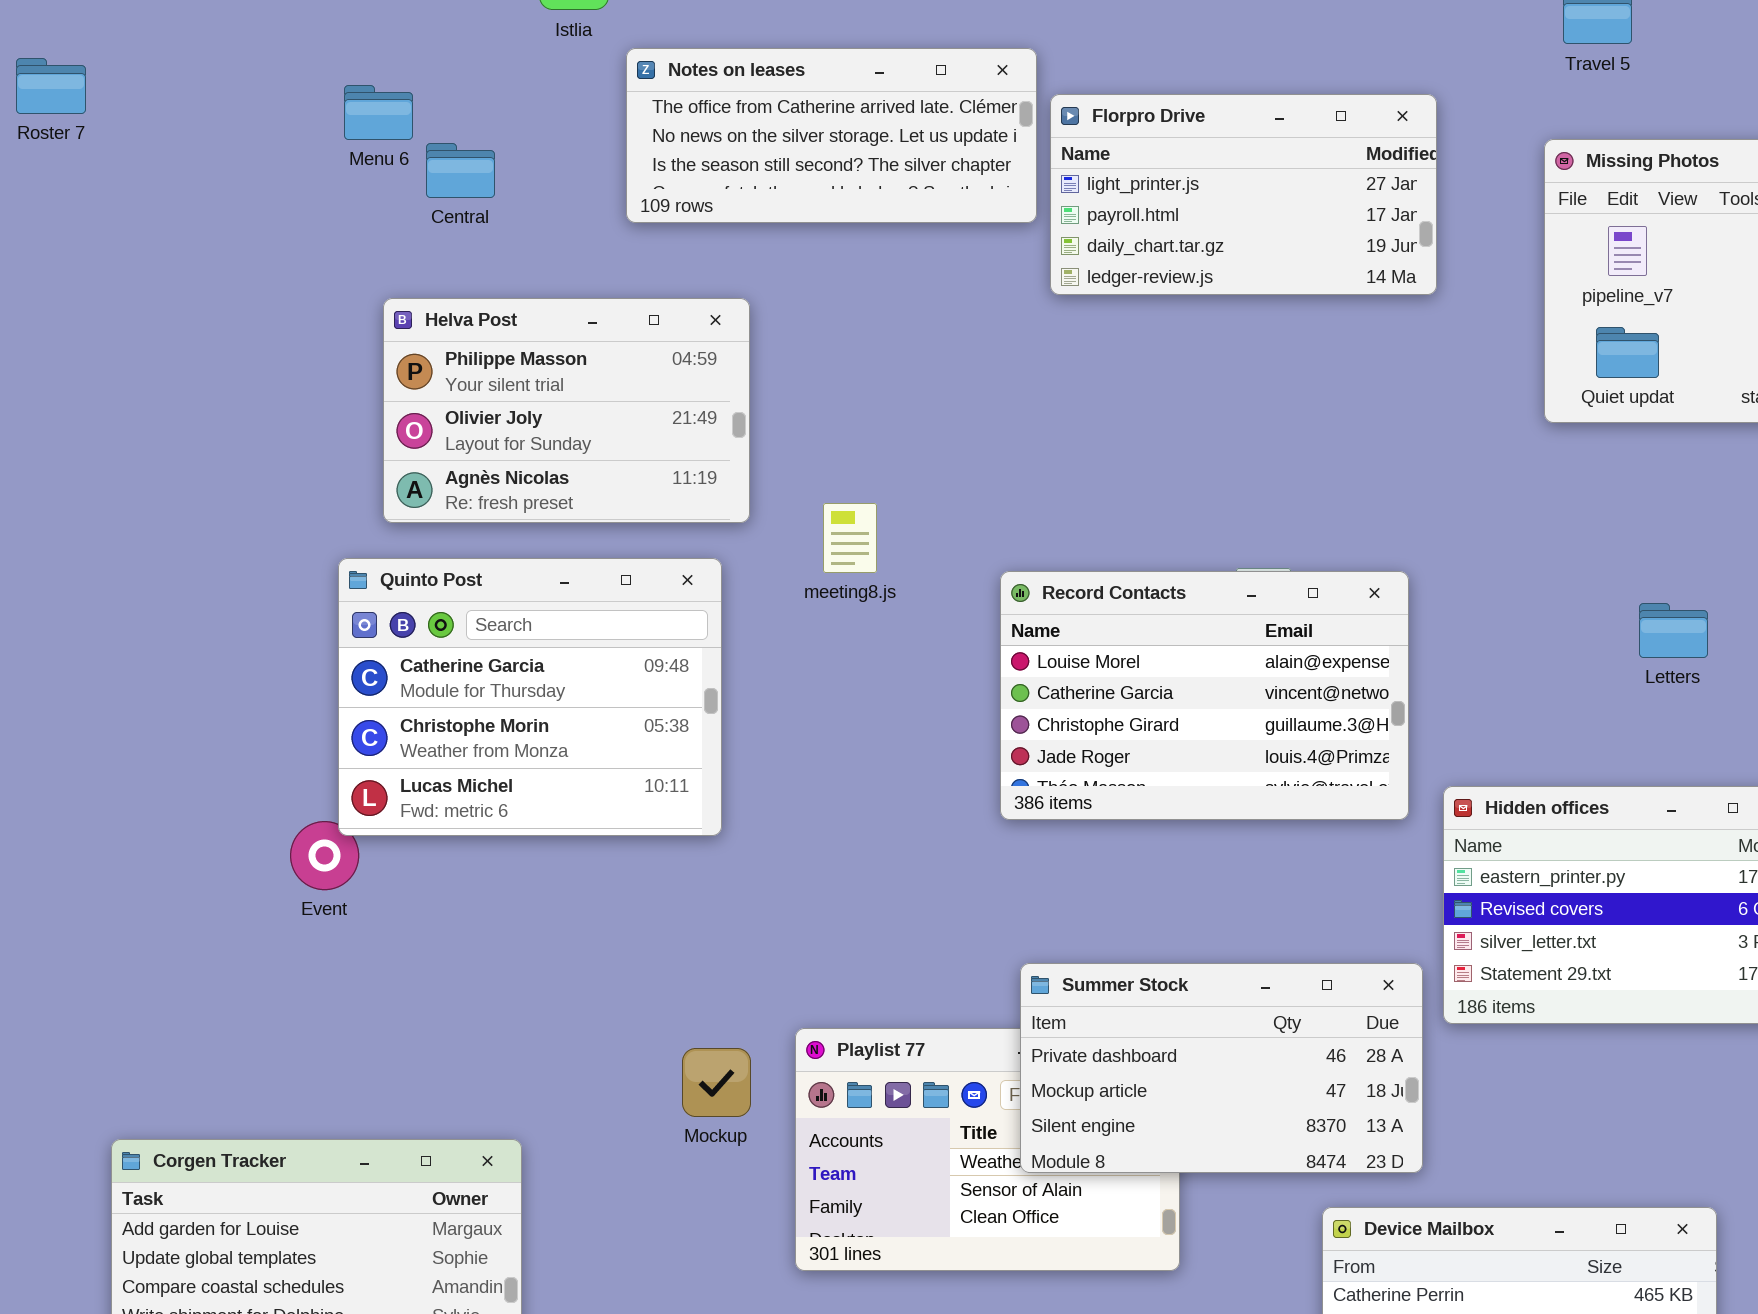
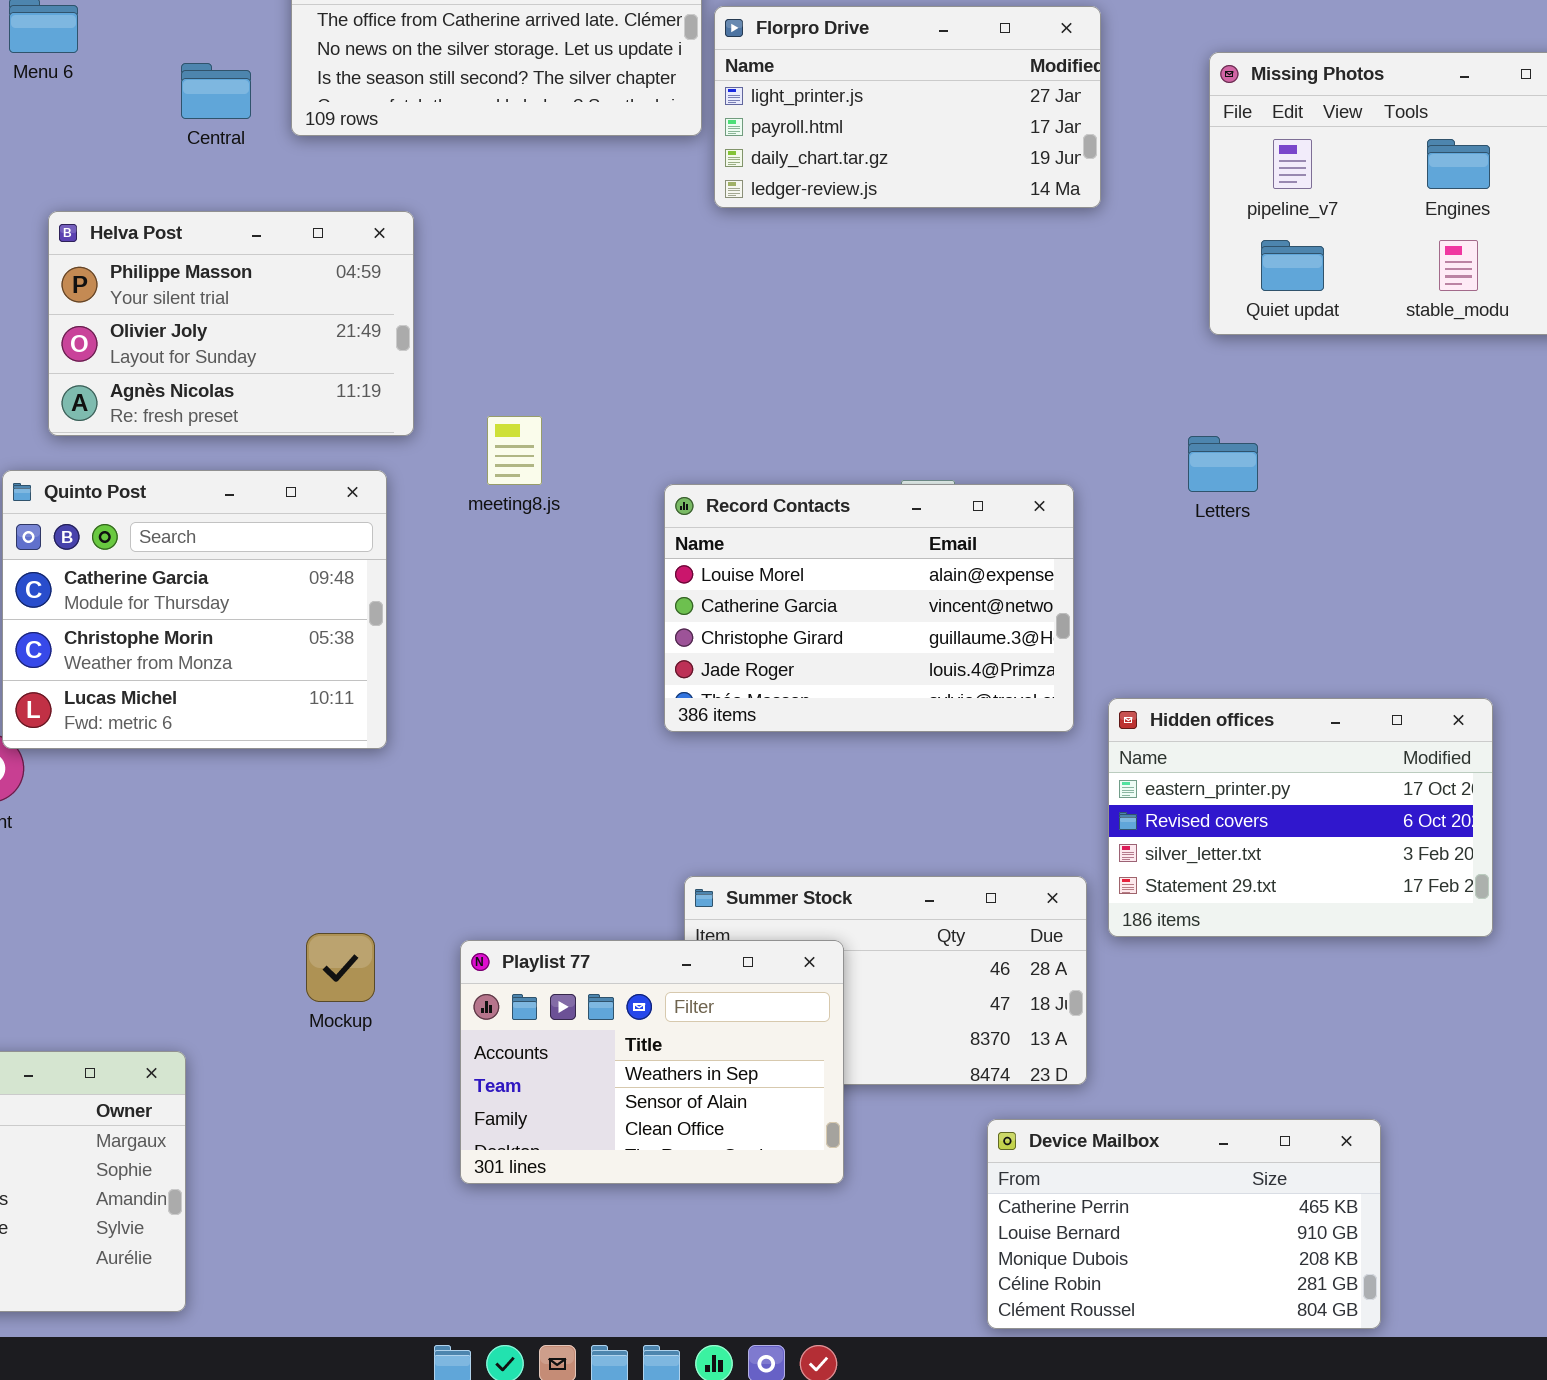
Central: [426,143,495,198] -> [181,63,251,119], moved
Letters: [1639,603,1708,658] -> [1188,436,1258,492], moved
Playlist 77: [795,1028,1180,1271] -> [460,940,844,1184], raised
Mockup: [682,1048,751,1117] -> [306,933,375,1002], moved

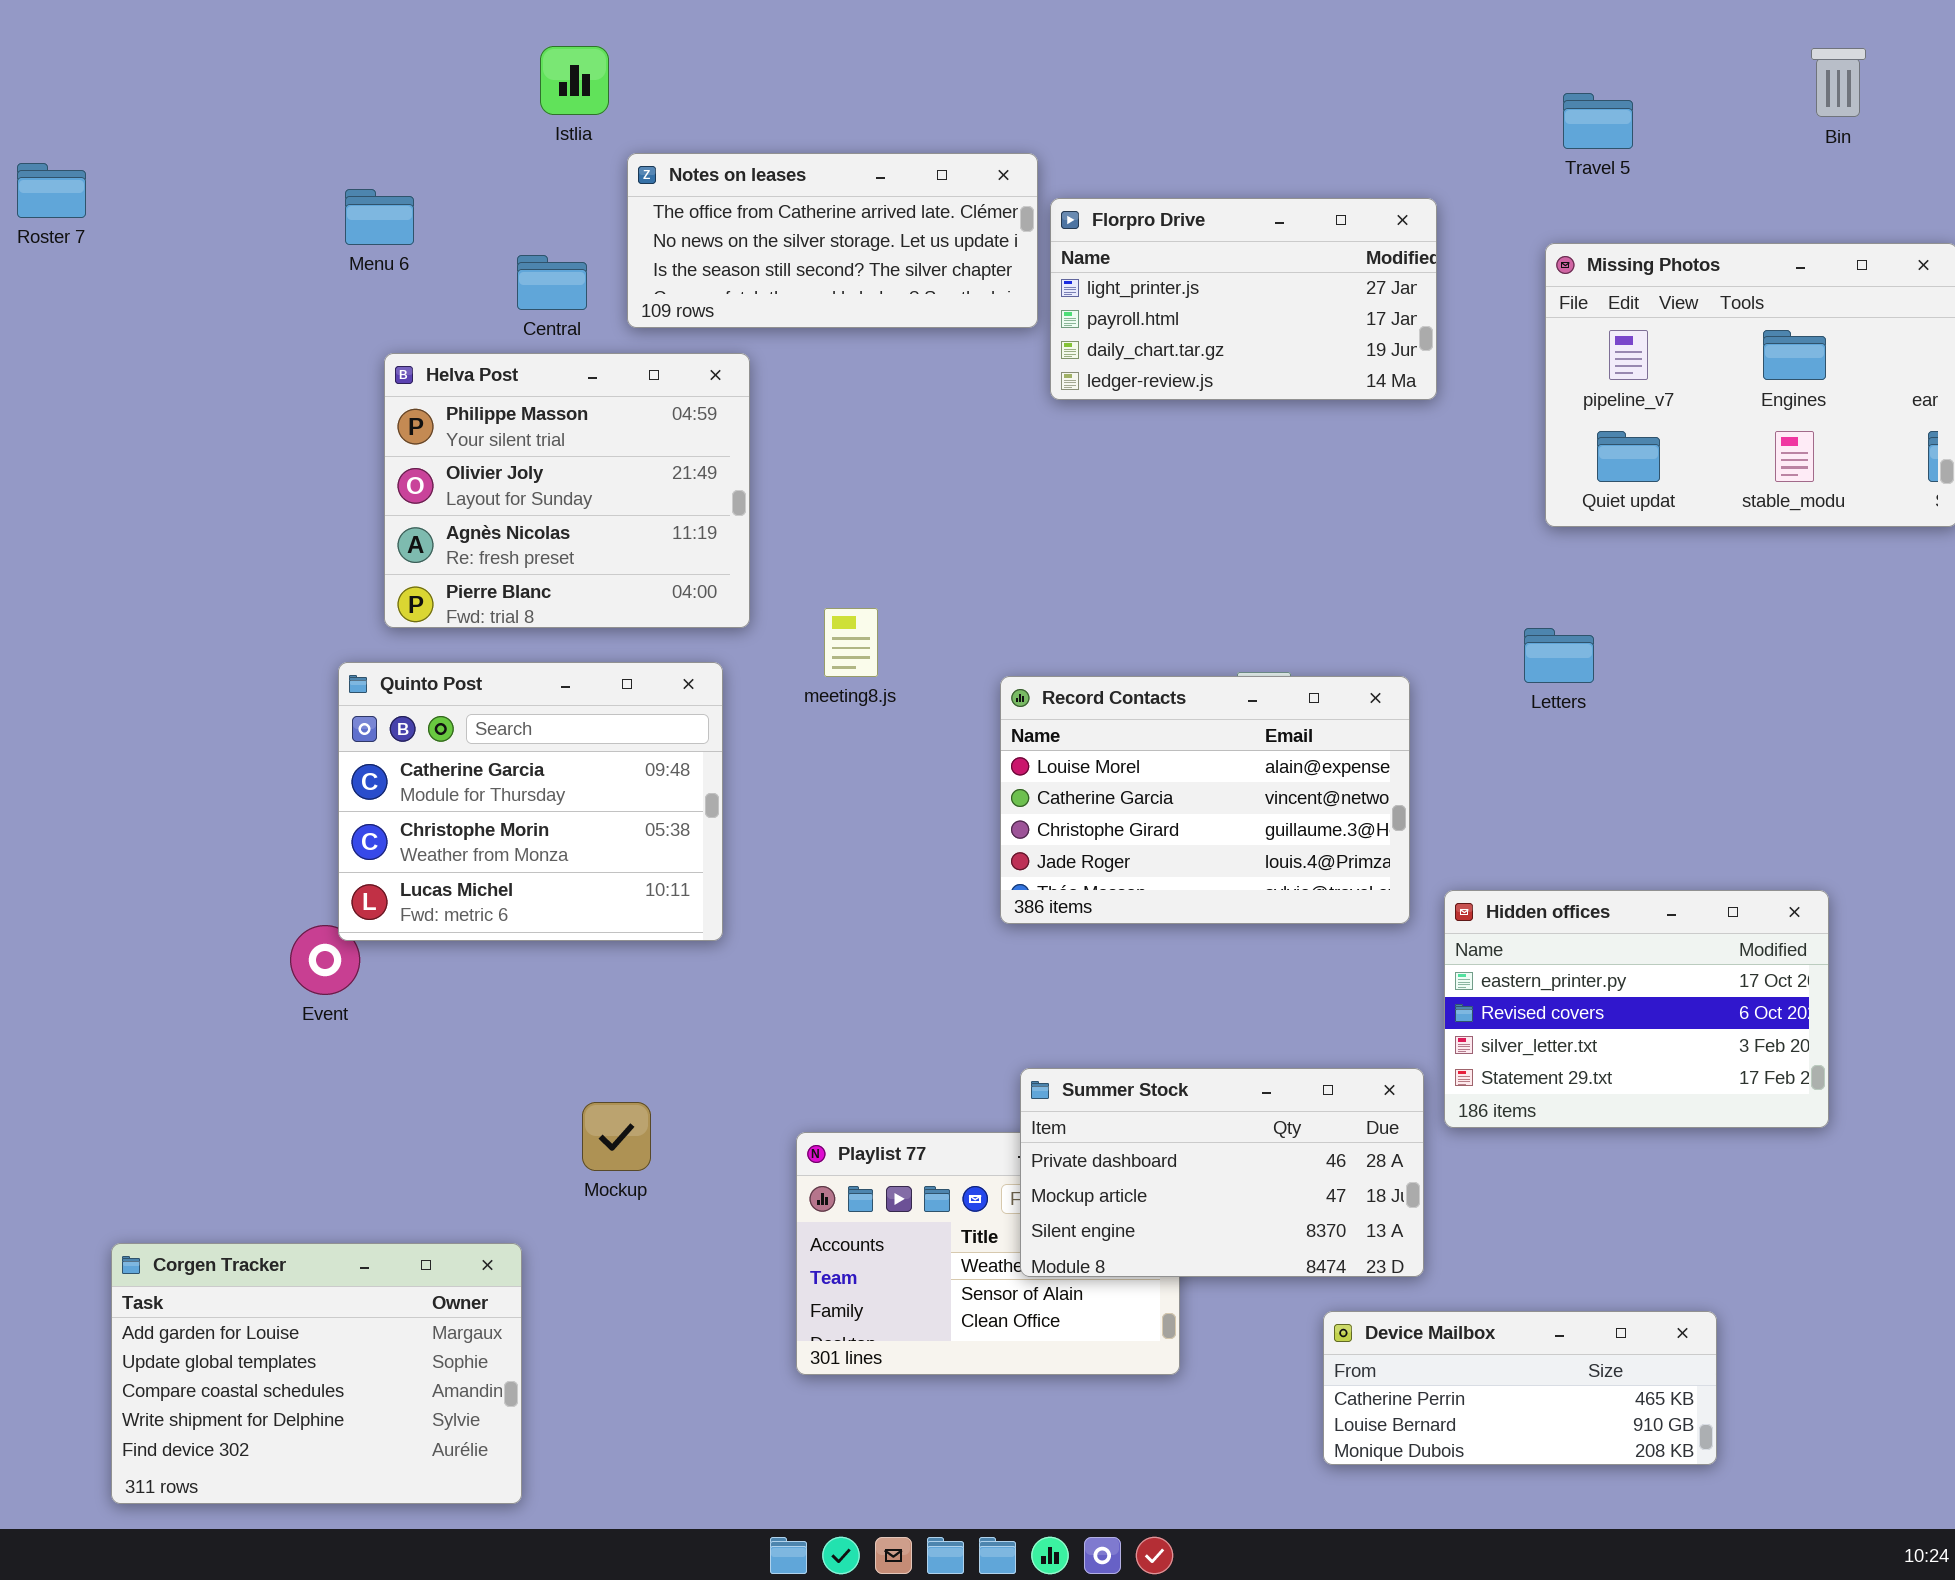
Helva Post: [48,211,414,436] -> [384,353,750,628], resized
Summer Stock: [684,876,1087,1085] -> [1020,1068,1424,1277], raised
Mockup: [306,933,375,1002] -> [582,1102,651,1171], moved
Device Mailbox: [987,1119,1381,1329] -> [1323,1311,1717,1465], resized

